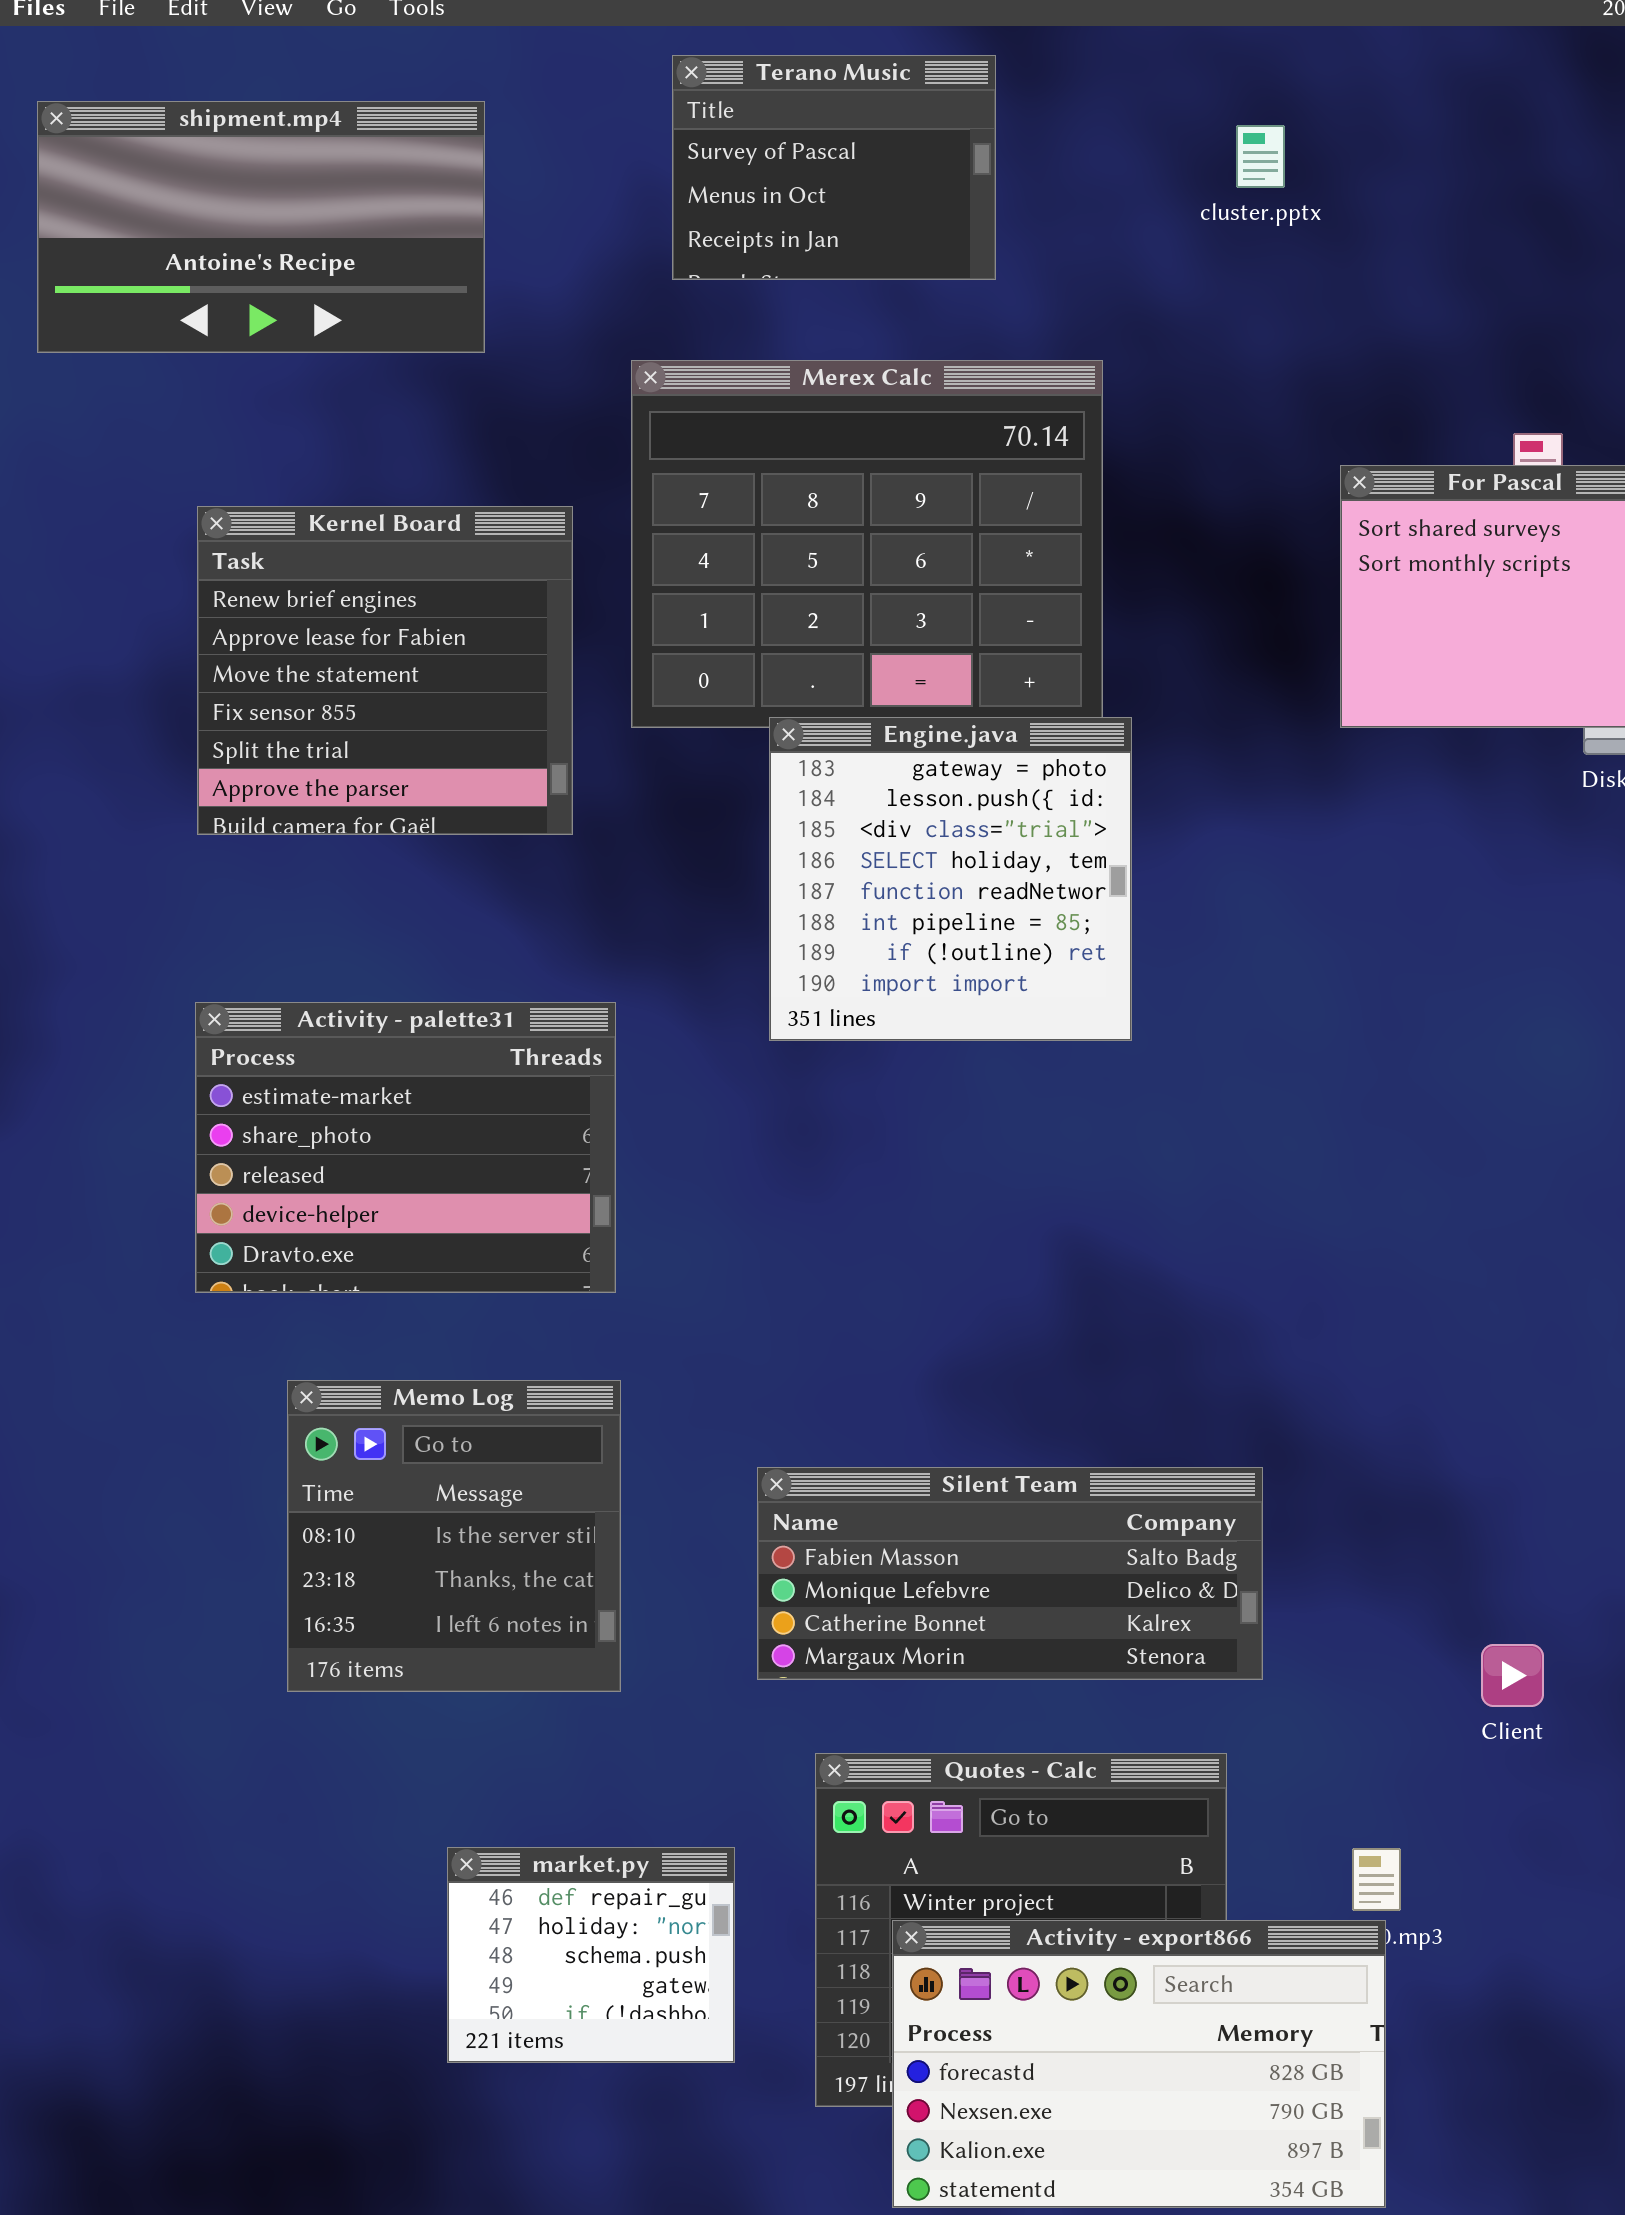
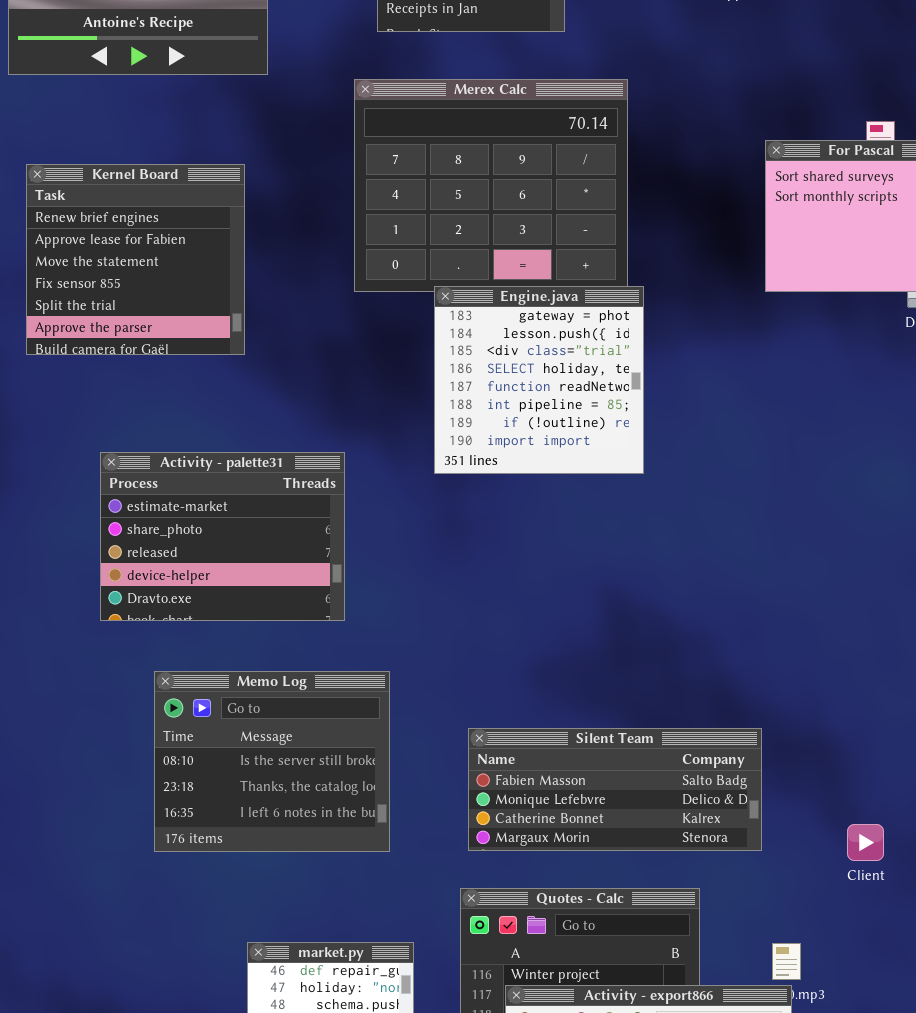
Kernel Board: [197,506,573,835] -> [26,164,245,355], moved
Memo Log: [287,1380,621,1692] -> [154,671,390,852], resized
Silent Team: [757,1467,1263,1680] -> [468,728,762,851], moved

